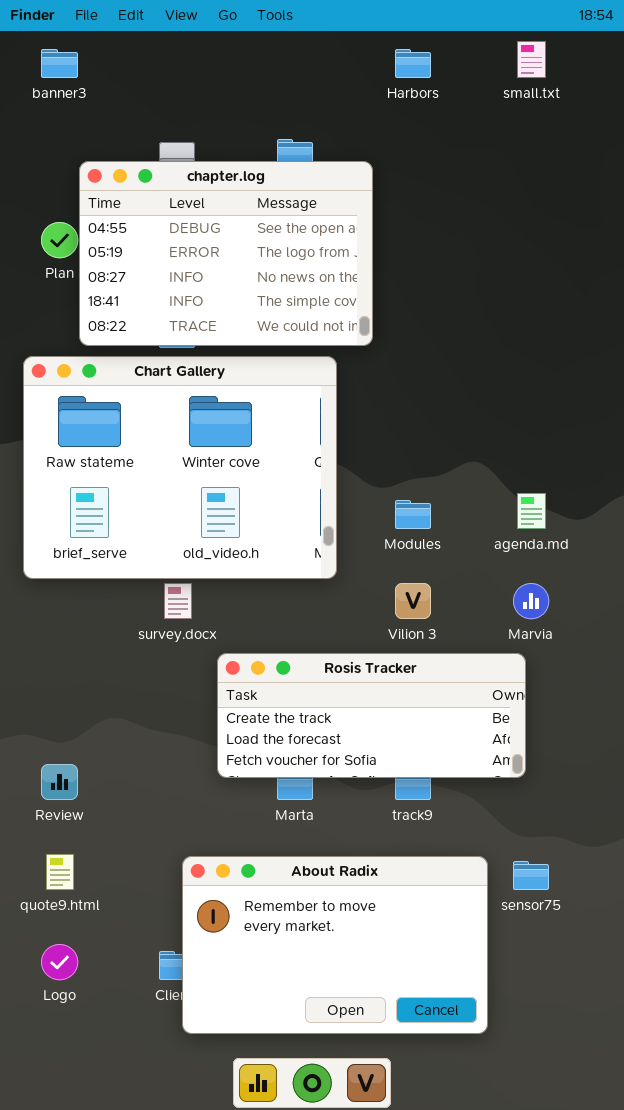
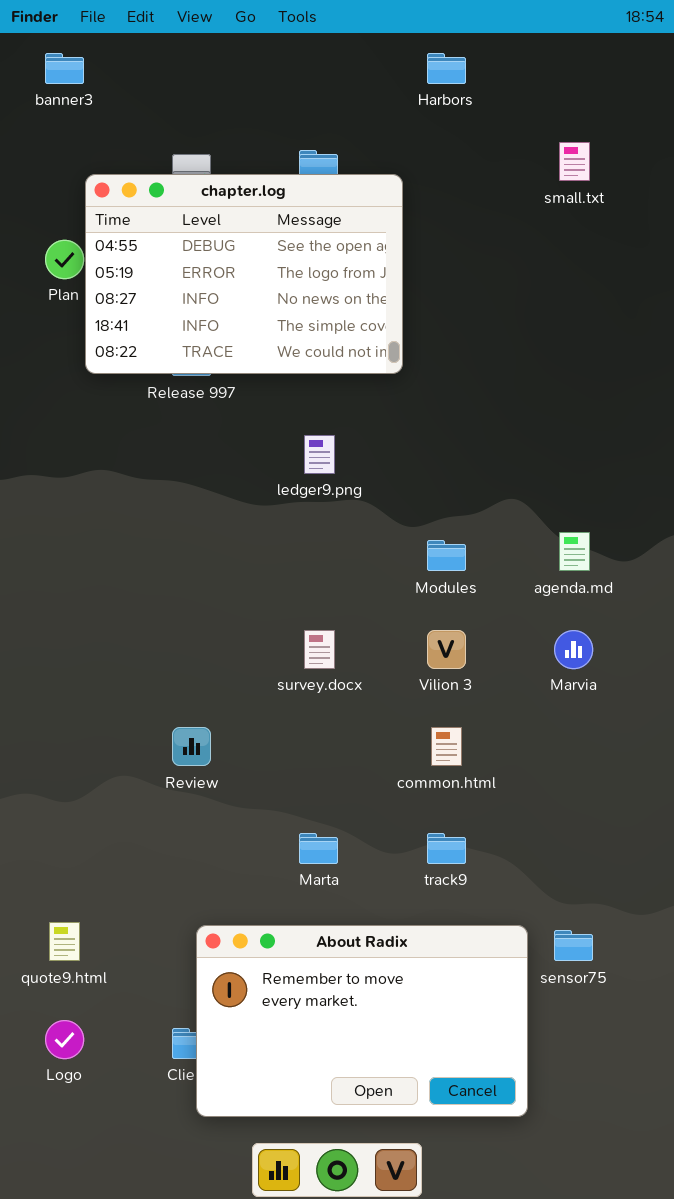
small.txt: [517,41,546,78] -> [559,142,590,181], moved
Chart Gallery: [23,356,337,579] -> none, closed
survey.docx: [164,583,192,619] -> [304,630,335,669], moved
Rosis Tracker: [217,653,526,778] -> none, closed
Review: [41,764,78,800] -> [172,727,211,766], moved

